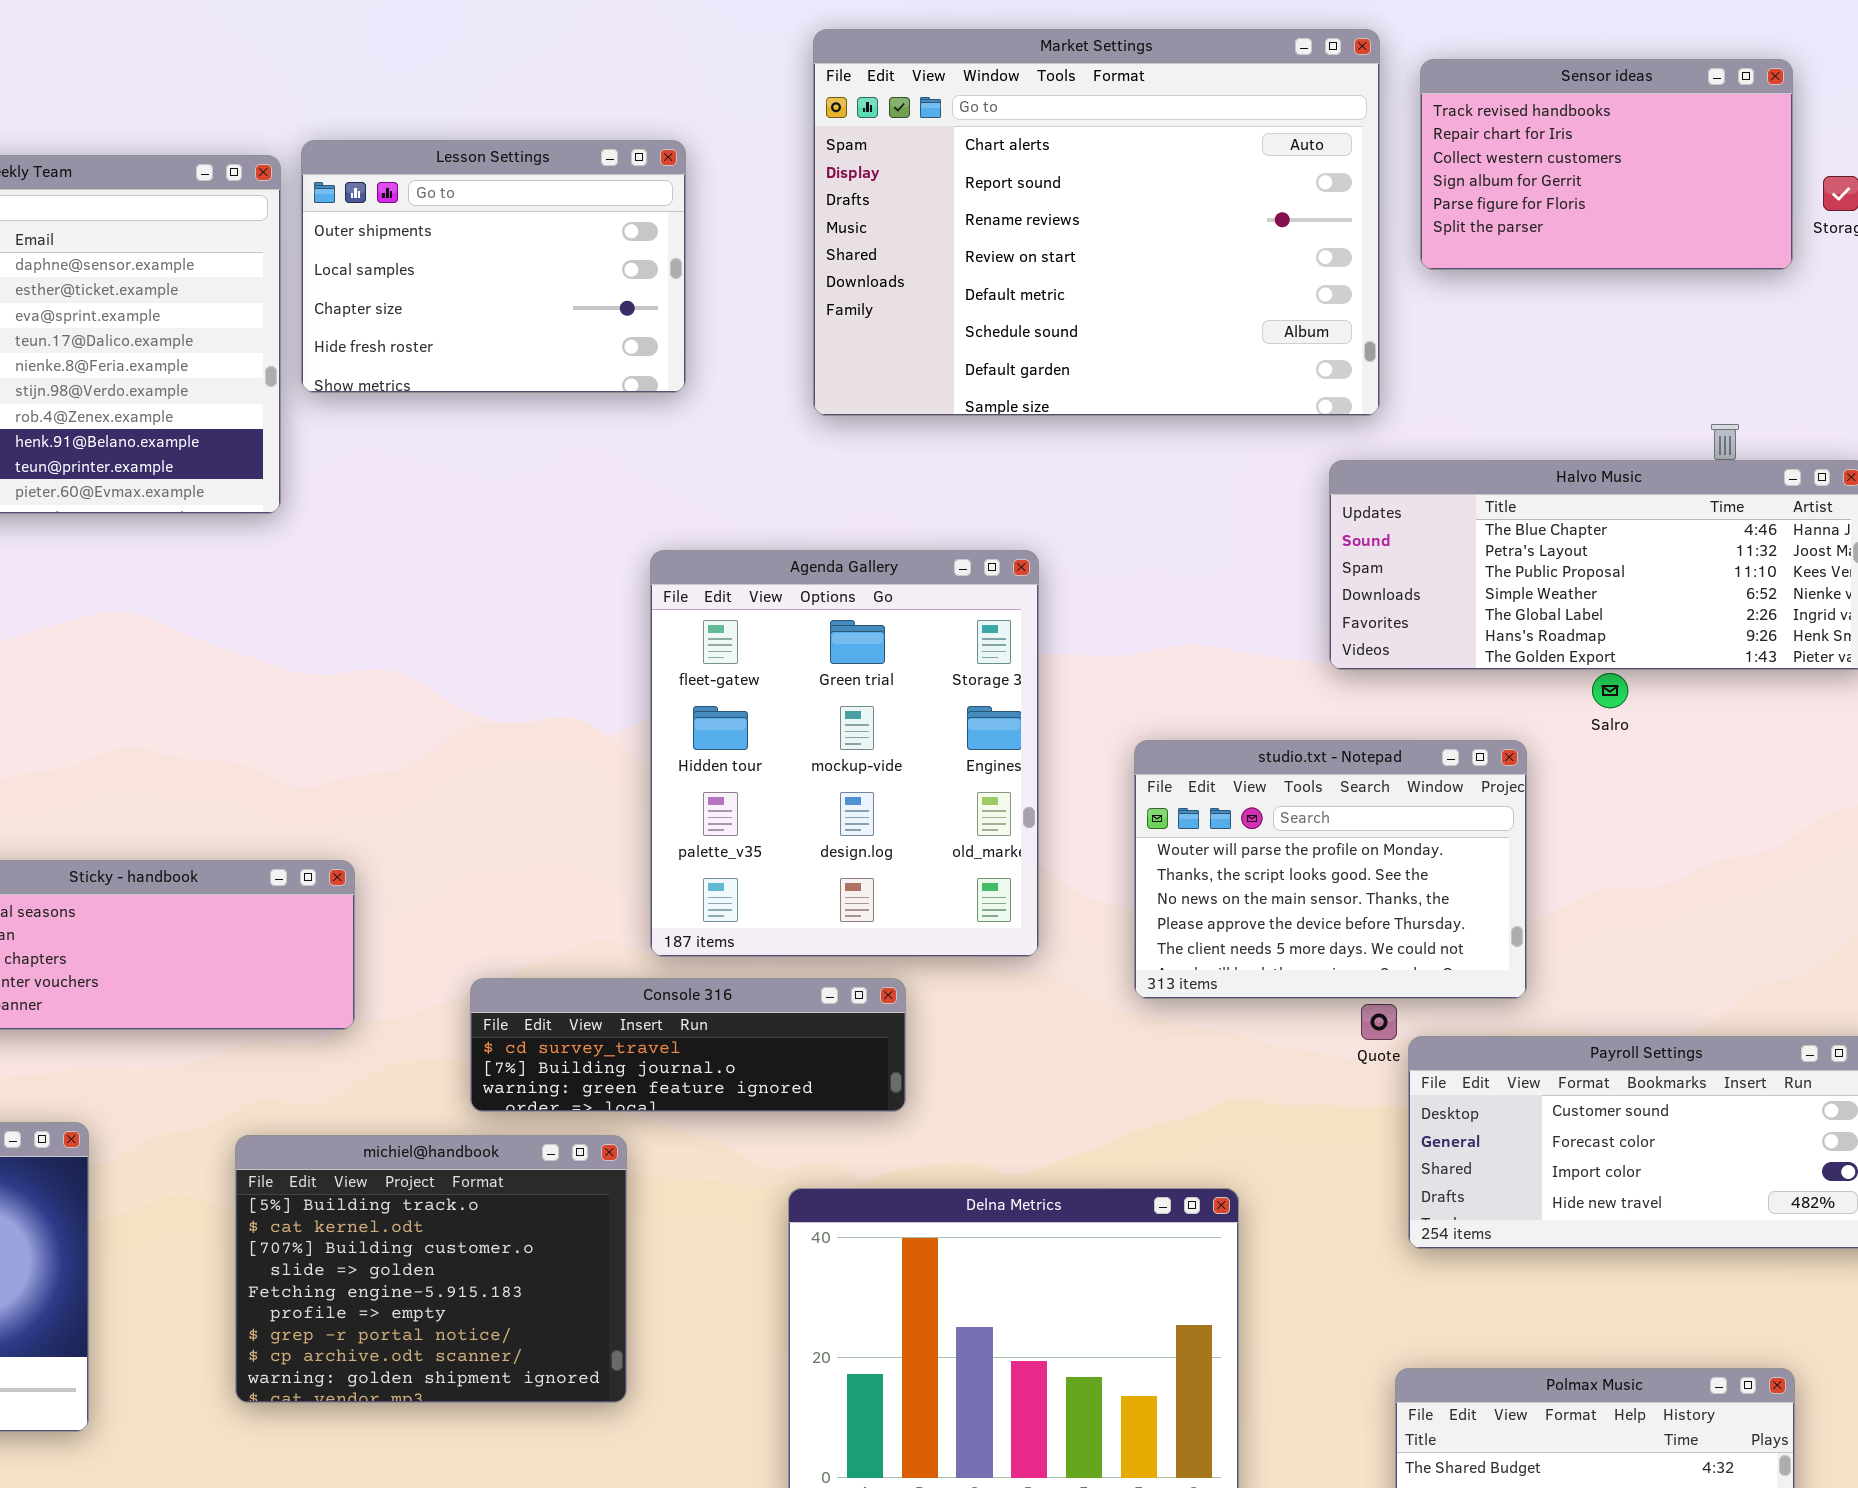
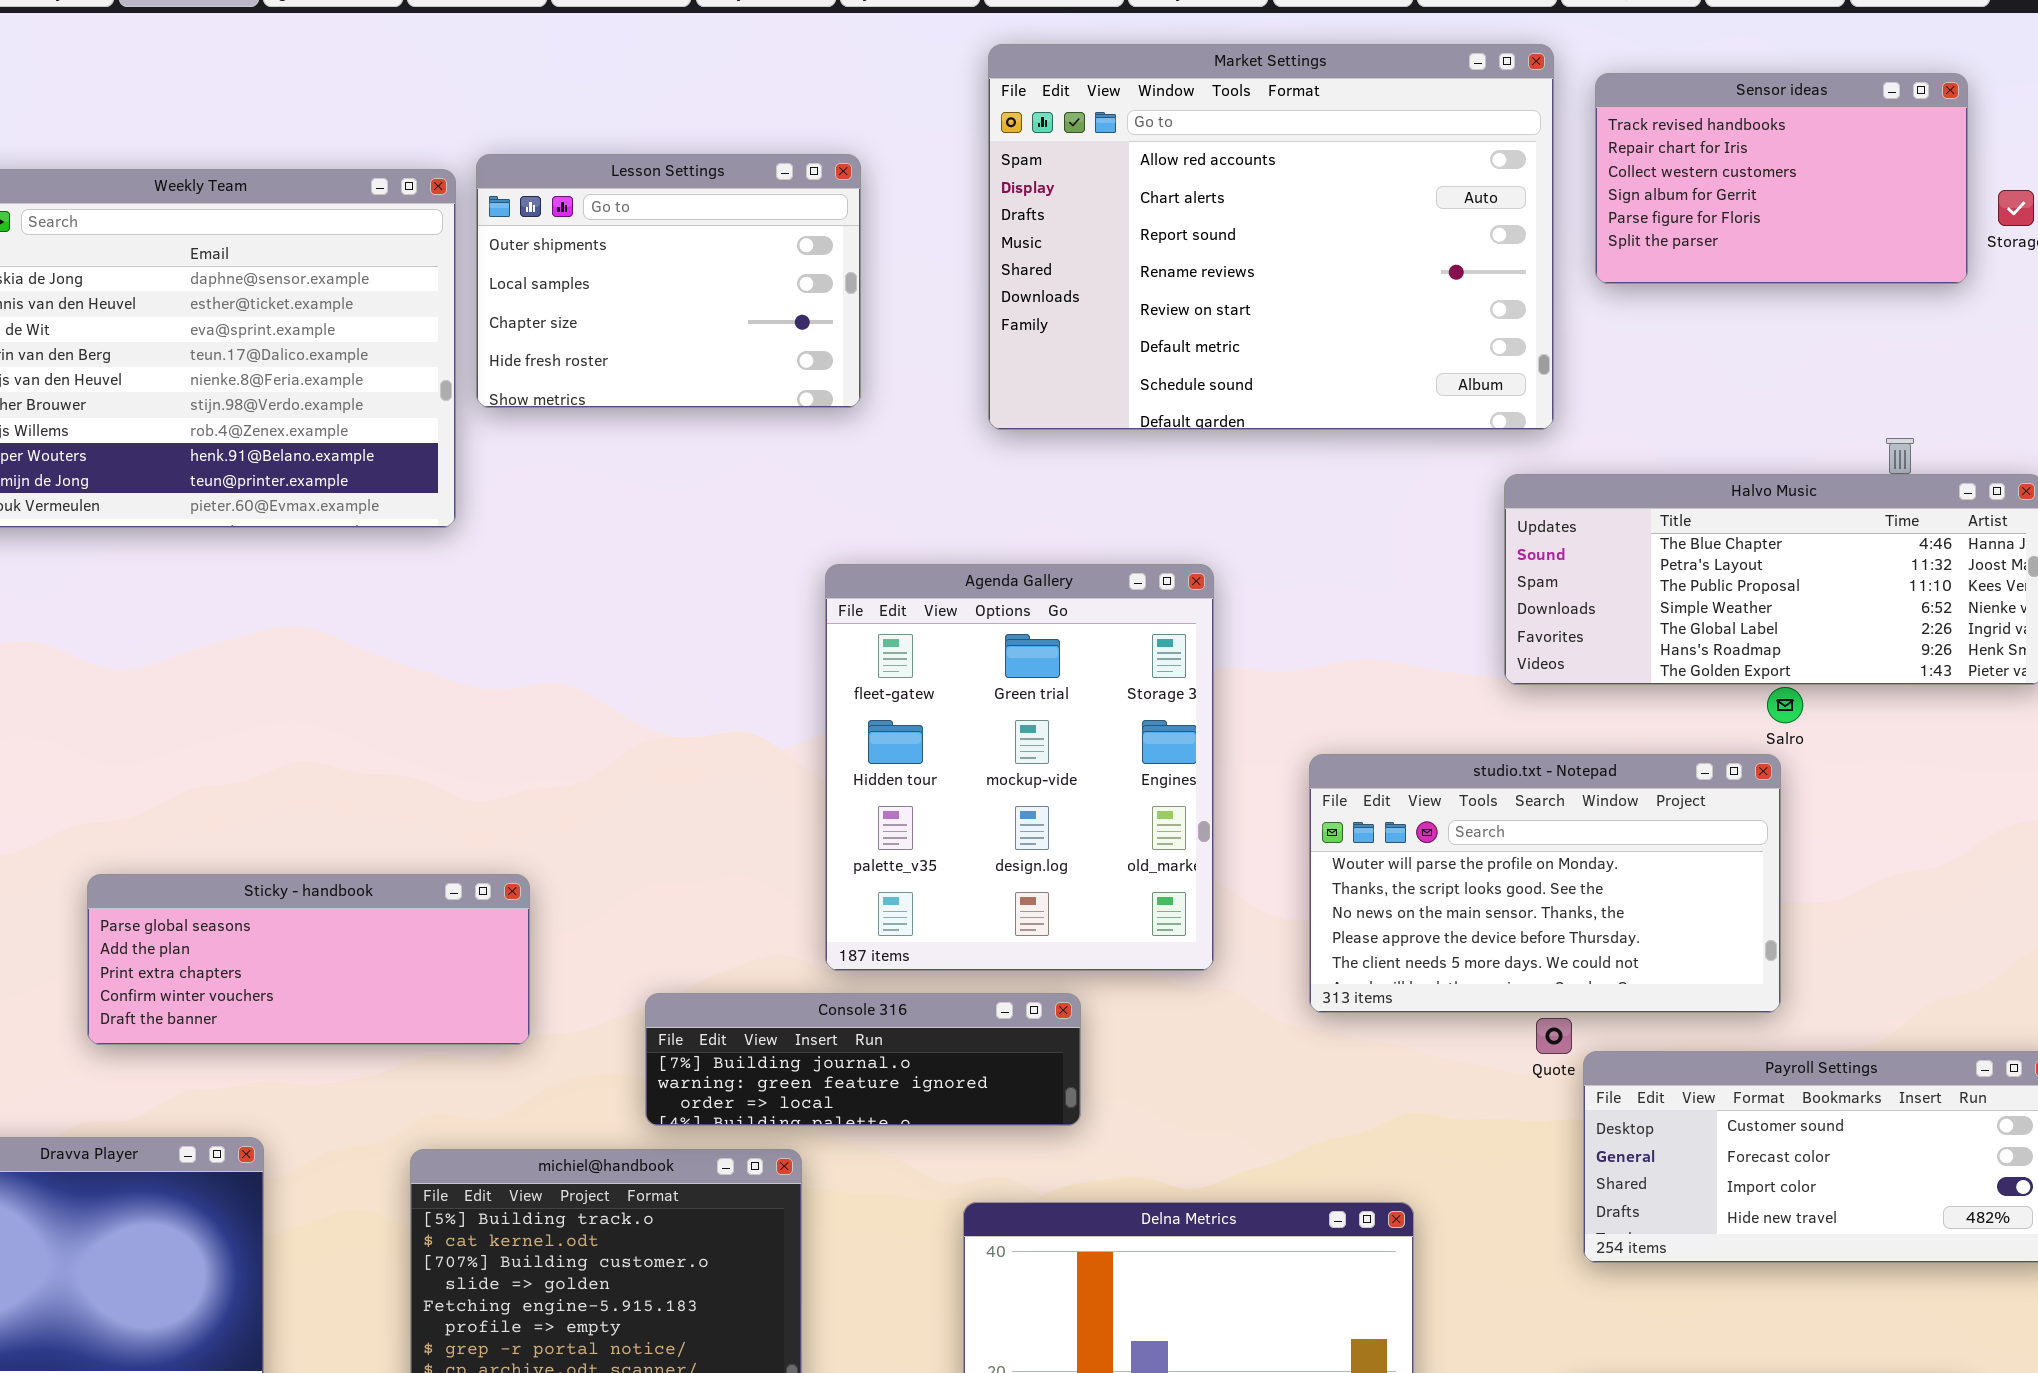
Market Settings: [813,29,1380,416] -> [988,44,1554,430], scrolled up 1 row
studio.txt - Notepad: [1134,740,1527,999] -> [1309,754,1781,1013], resized
Console 316: [470,978,906,1112] -> [645,993,1081,1126], scrolled down 1 row

